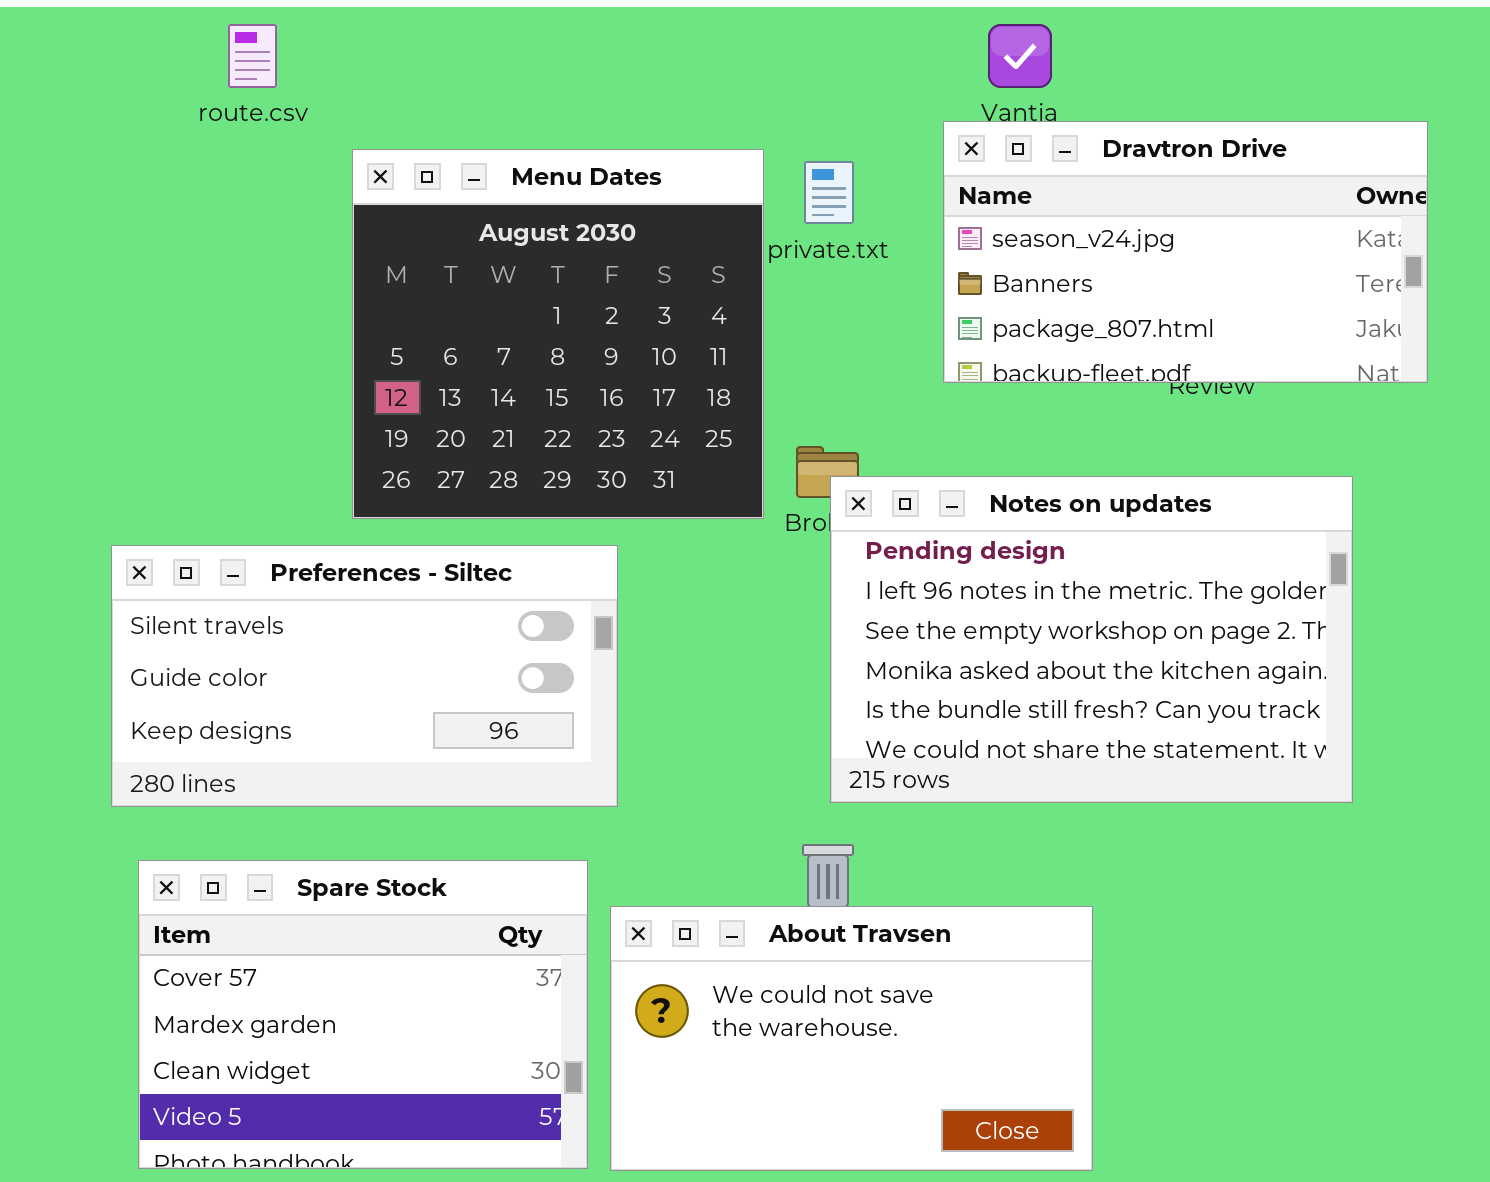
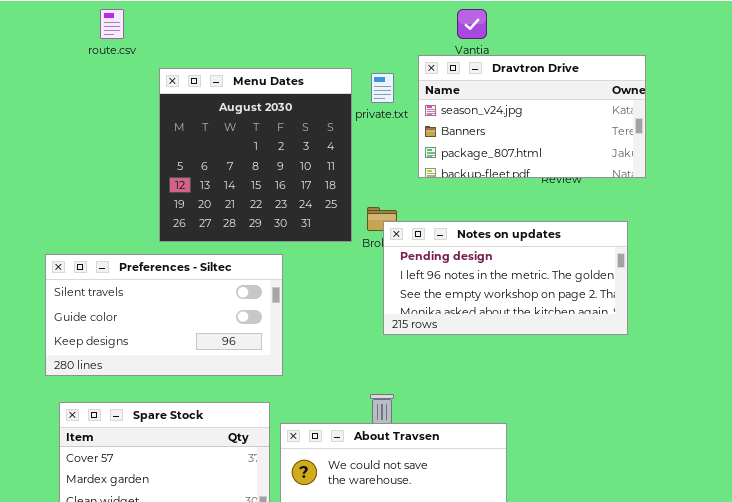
Dravtron Drive: [943,121,1428,383] -> [418,55,646,178], moved
Notes on updates: [830,476,1353,803] -> [383,221,628,335], resized

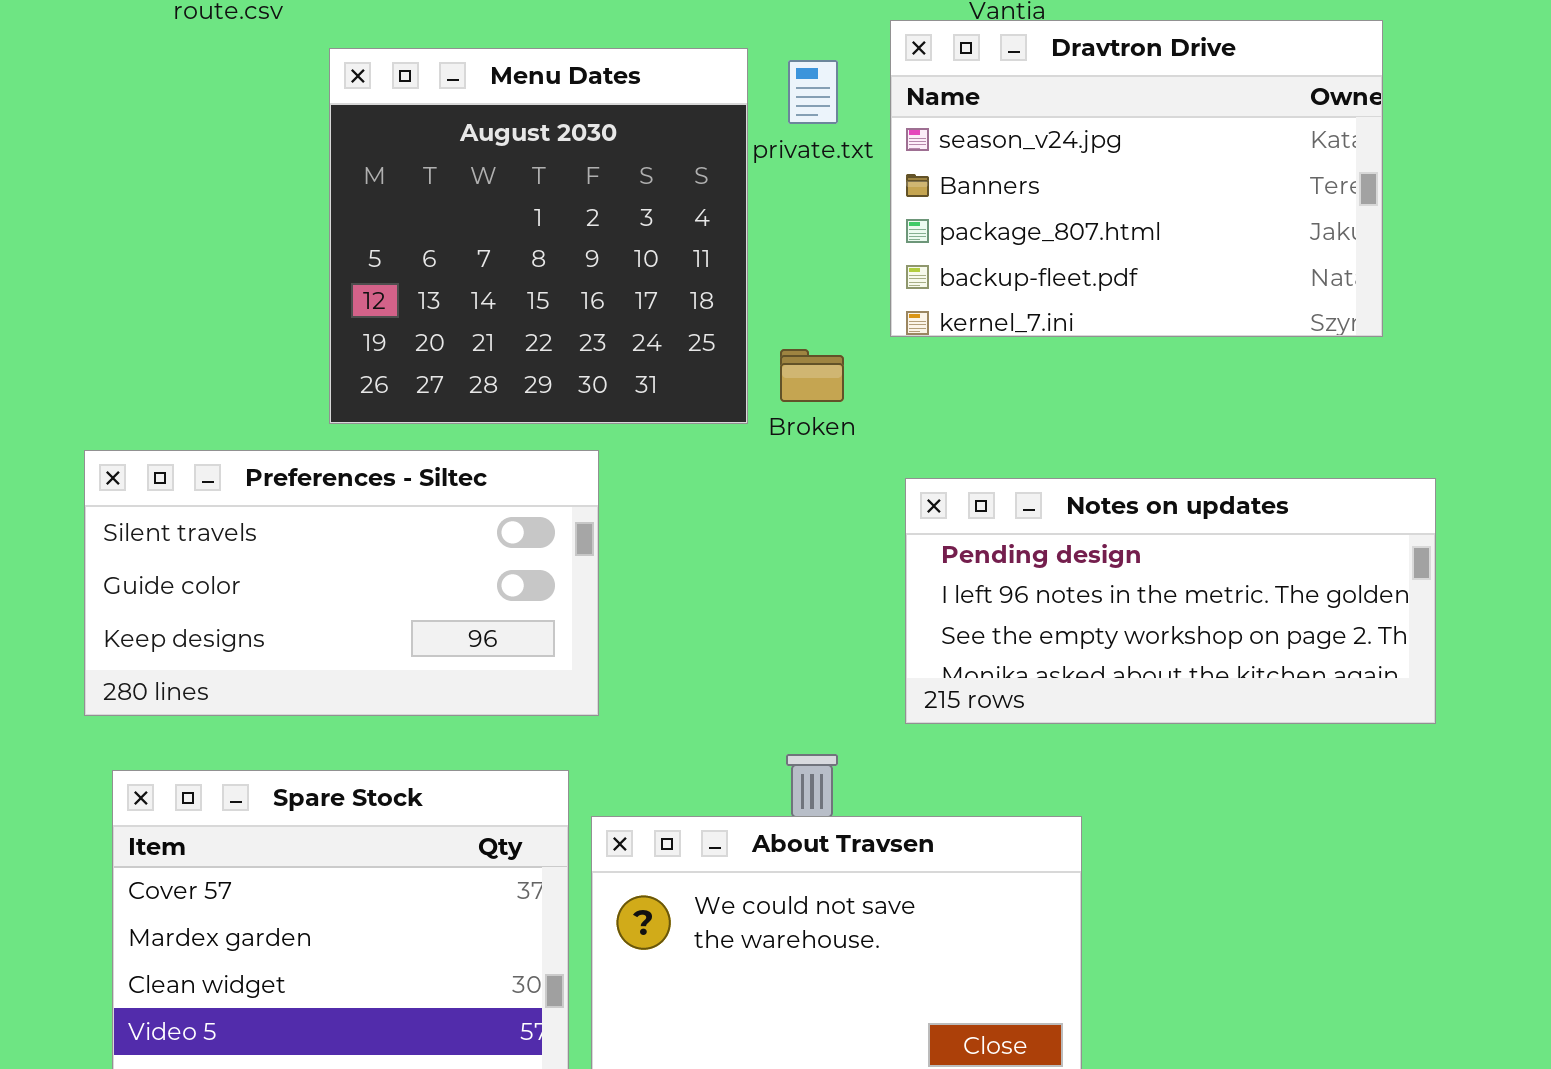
Dravtron Drive: [418,55,646,178] -> [890,20,1383,337], resized
Notes on updates: [383,221,628,335] -> [905,478,1436,724], moved

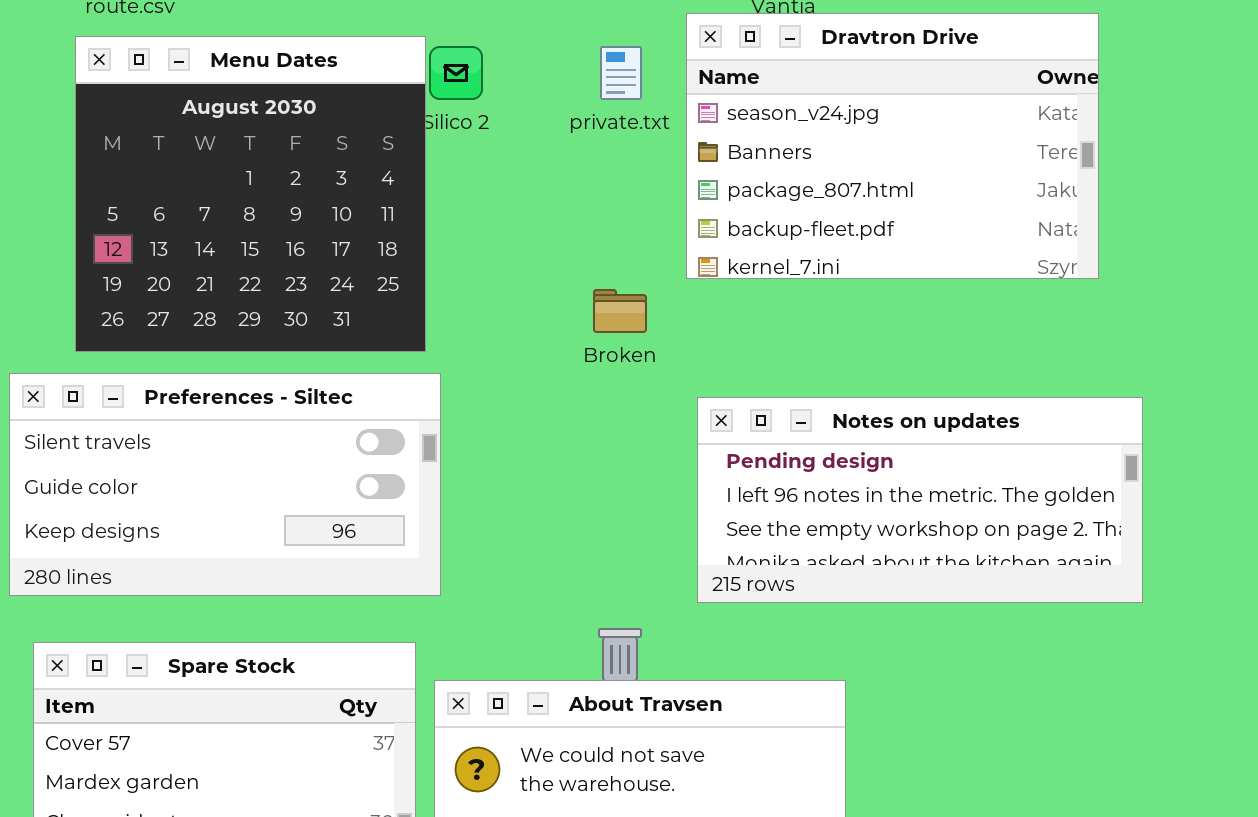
Menu Dates: [329,48,748,424] -> [75,36,426,352], moved

